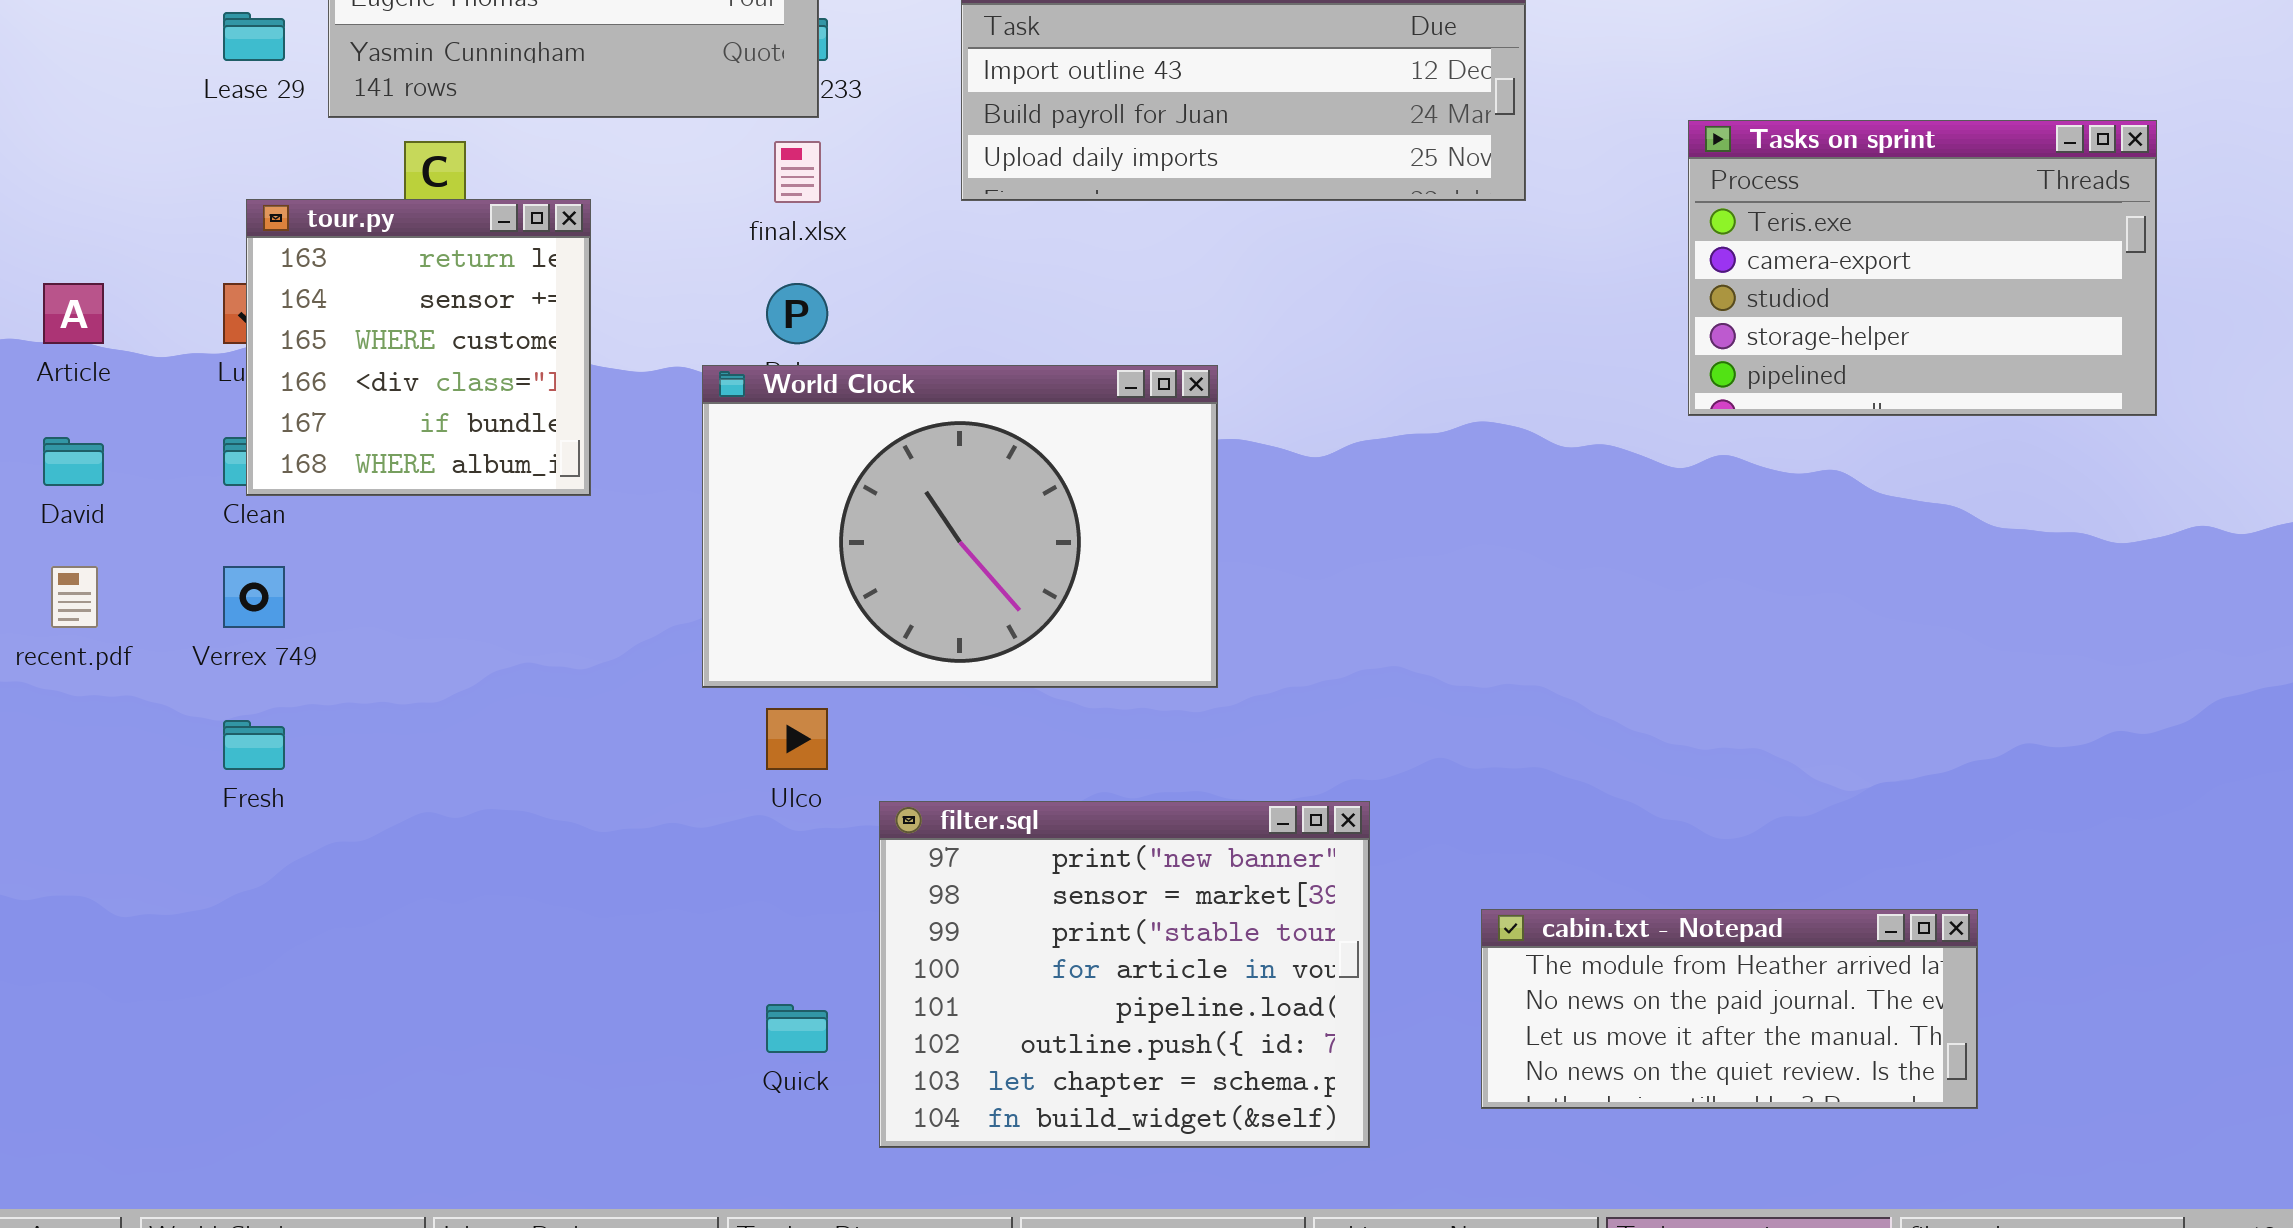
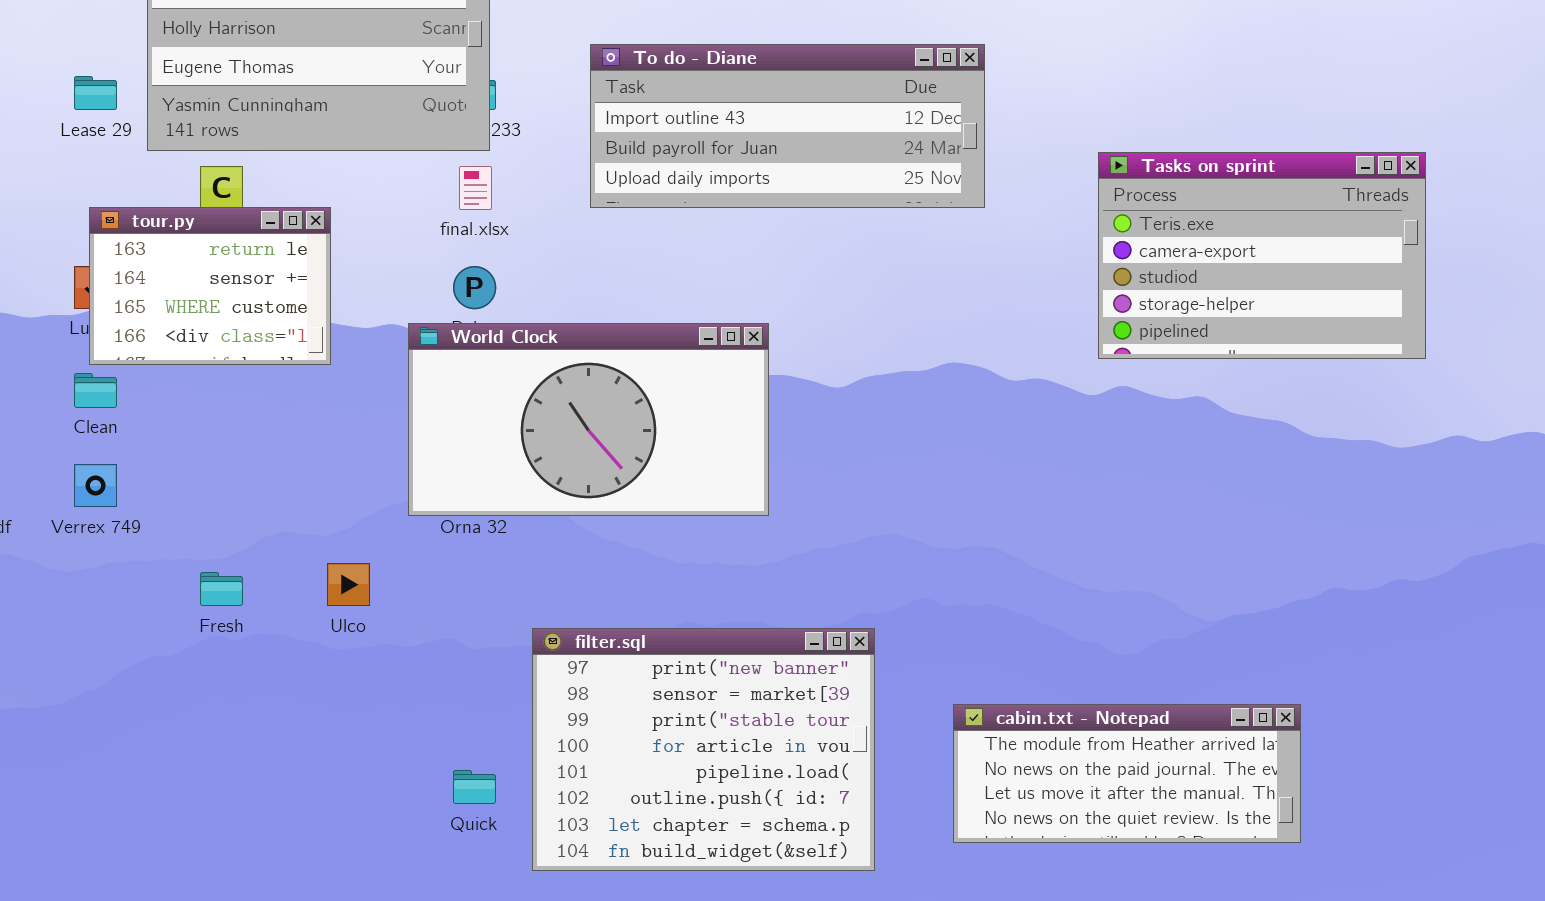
tour.py: [246,199,591,496] -> [89,207,331,365], resized
World Clock: [702,365,1218,688] -> [408,323,769,516], resized
Ulco: [766,708,828,770] -> [327,563,370,606], moved
Fresh: [223,720,285,770] -> [200,572,243,606], moved

